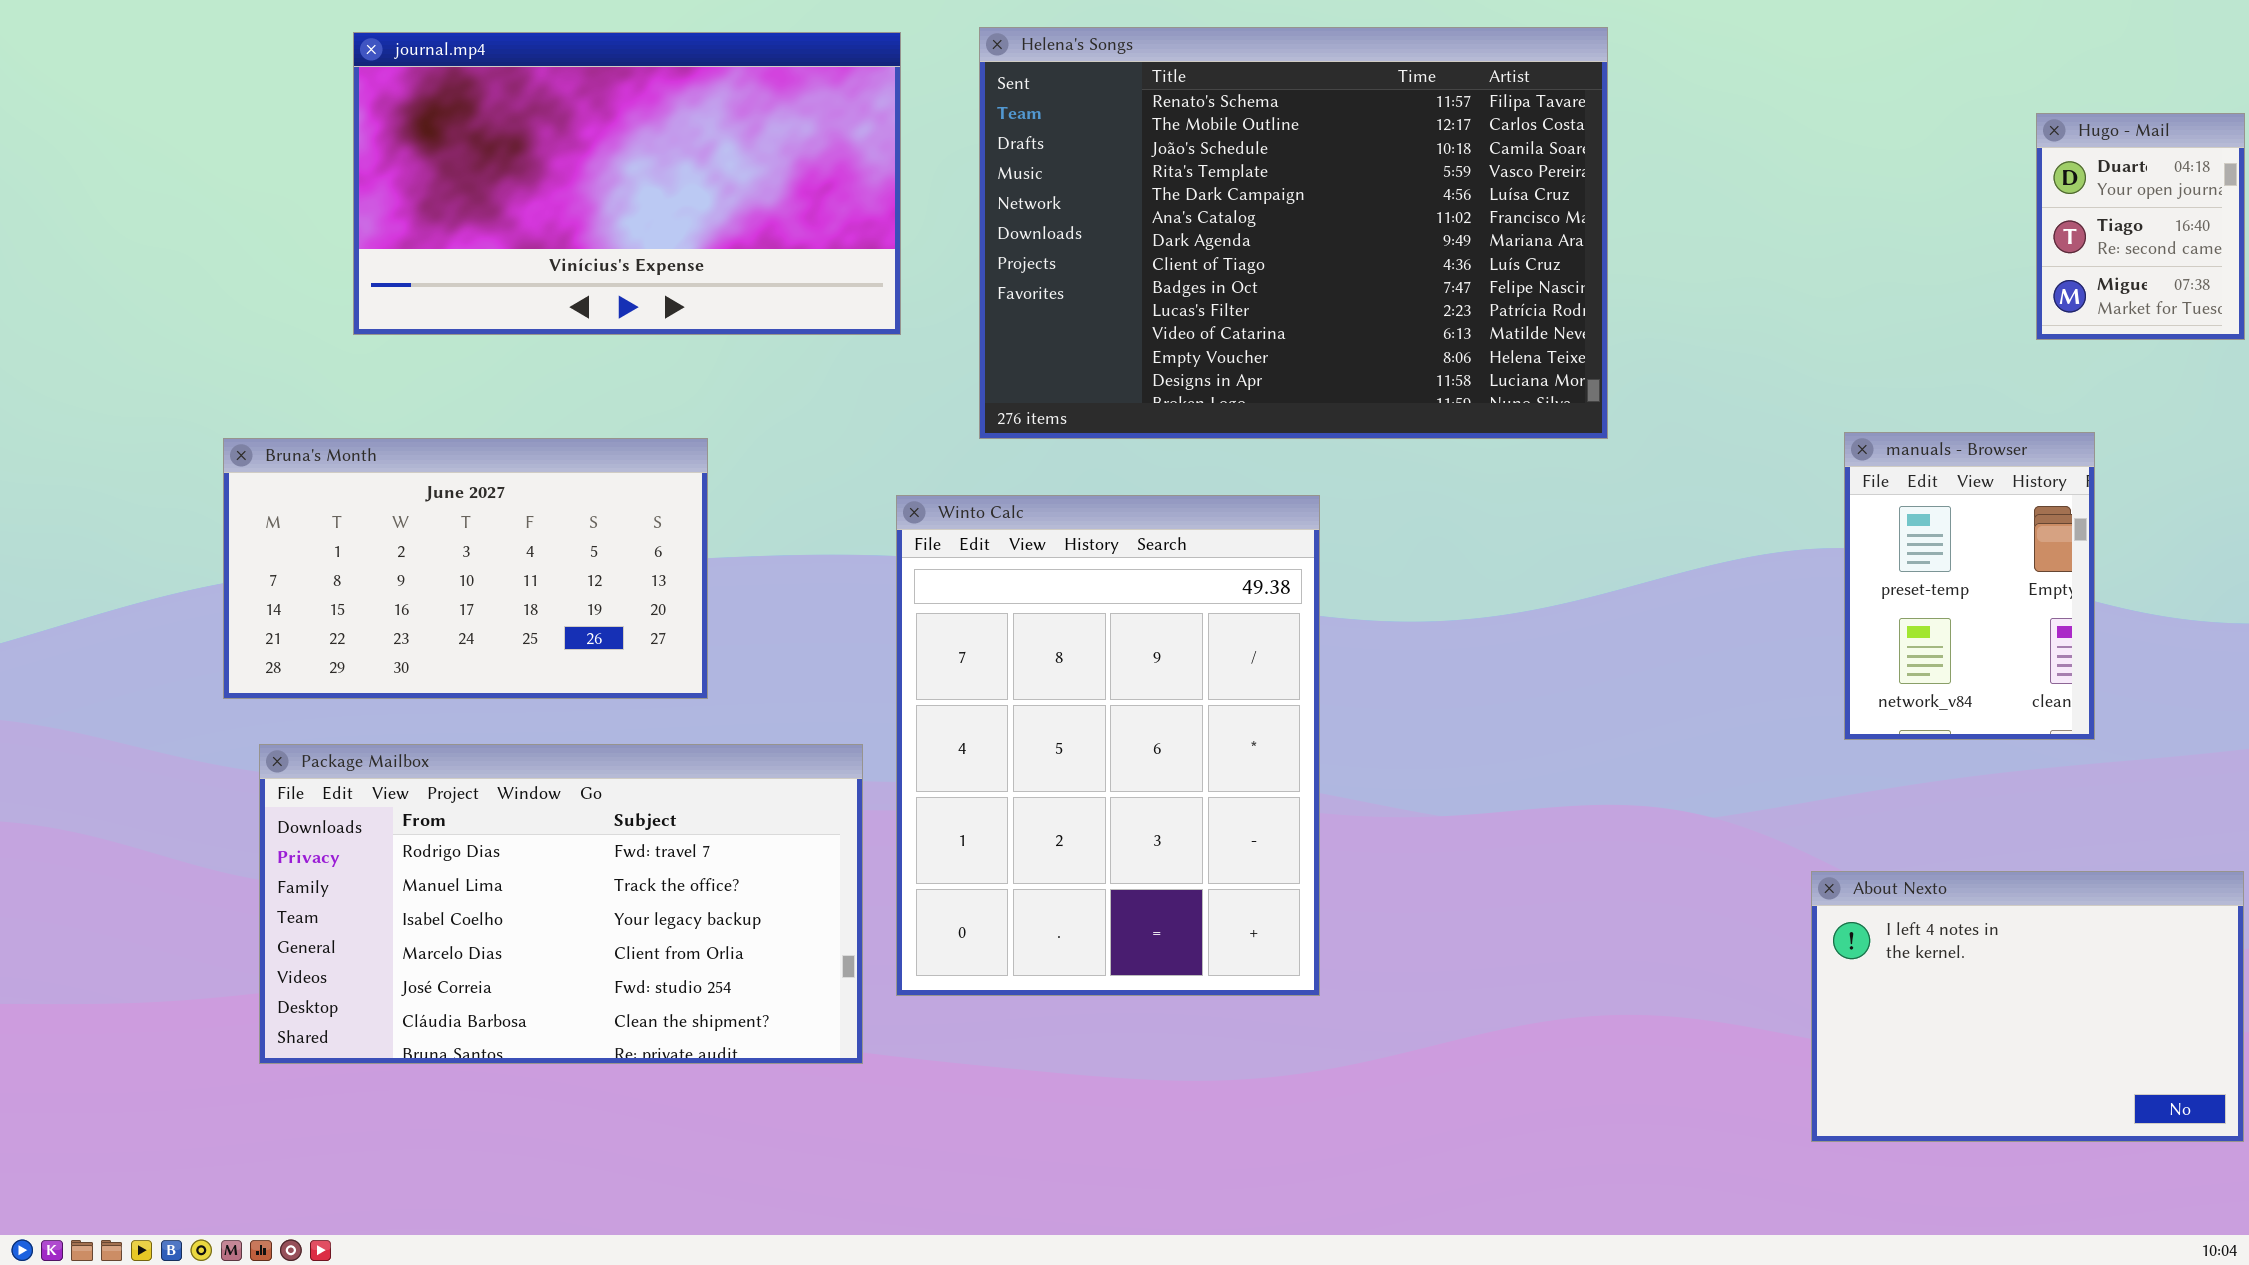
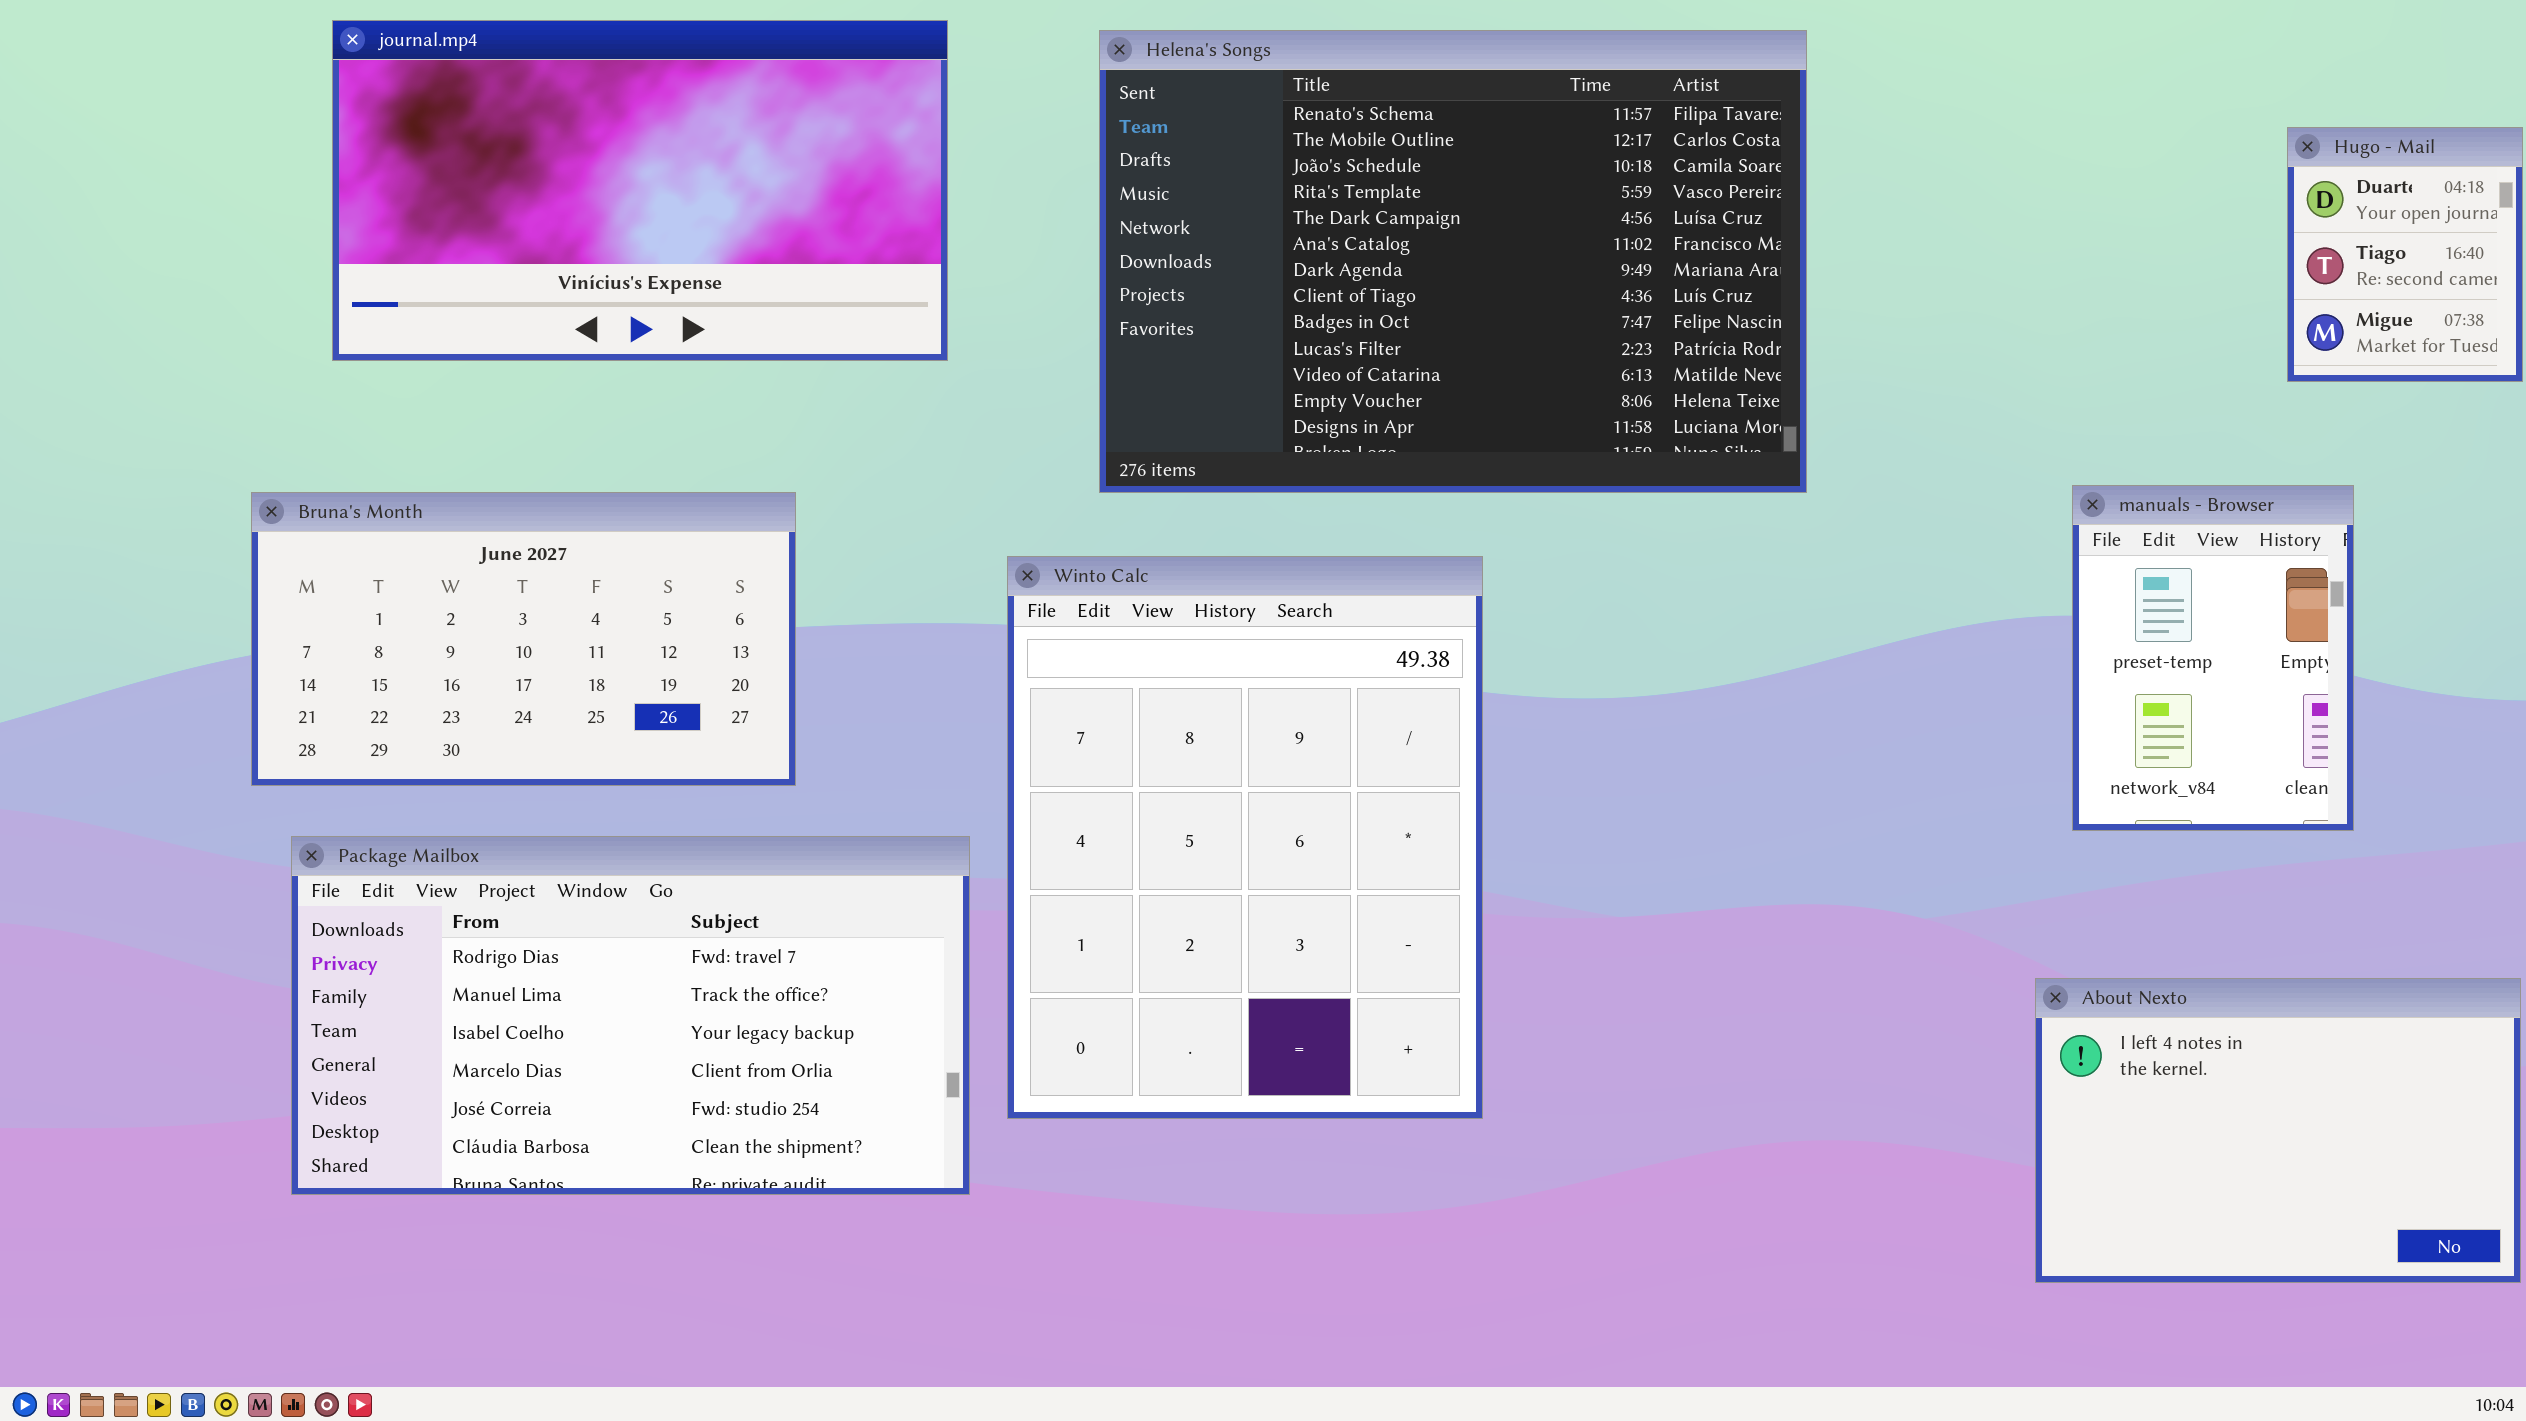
journal.mp4: [353,32,901,335] -> [332,20,948,361], moved

